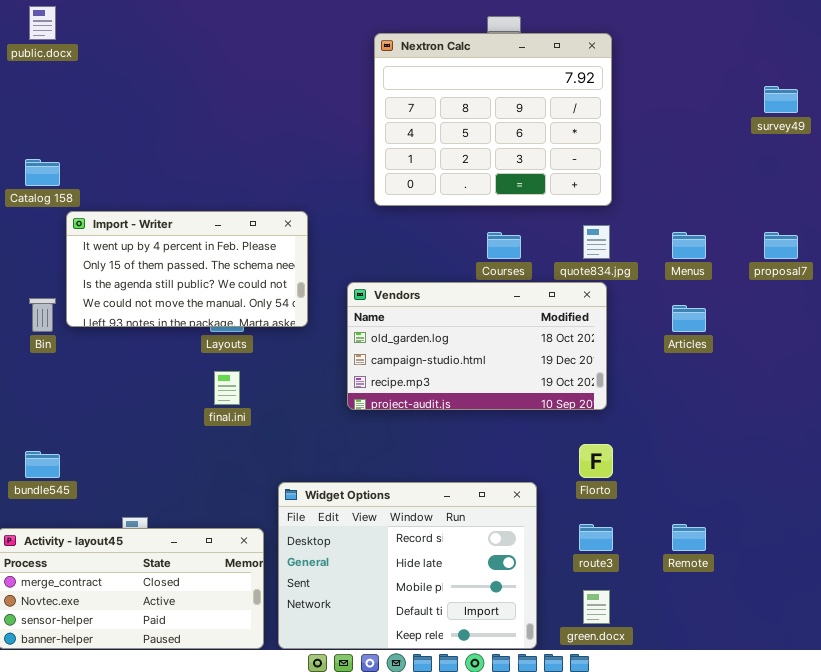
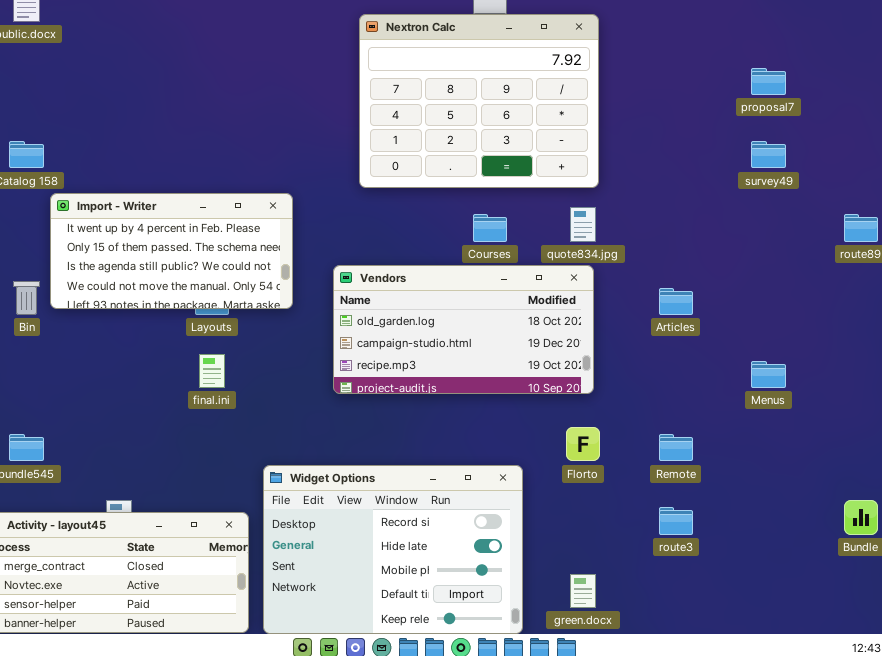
survey49: [764,86,798,113] -> [751,141,786,168], moved
Menus: [672,232,706,259] -> [751,361,786,388], moved
proposal7: [764,232,798,259] -> [751,68,786,95], moved
route3: [579,524,613,551] -> [659,507,693,535], moved
Remote: [672,524,706,551] -> [659,434,693,461], moved

